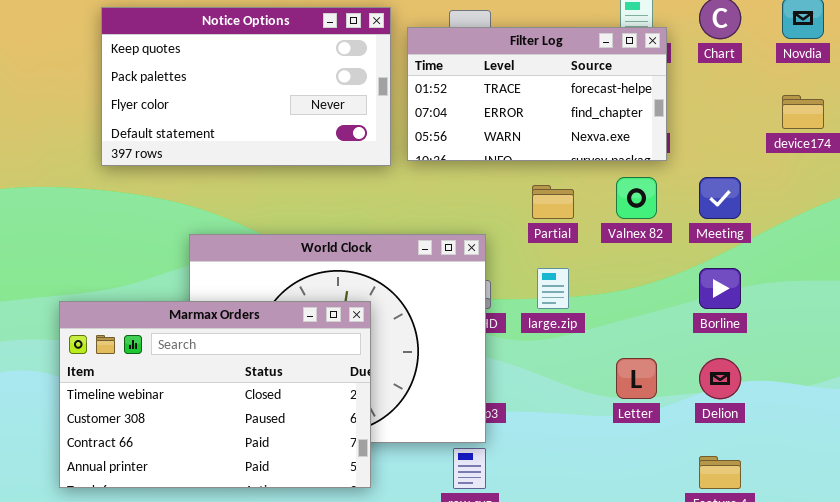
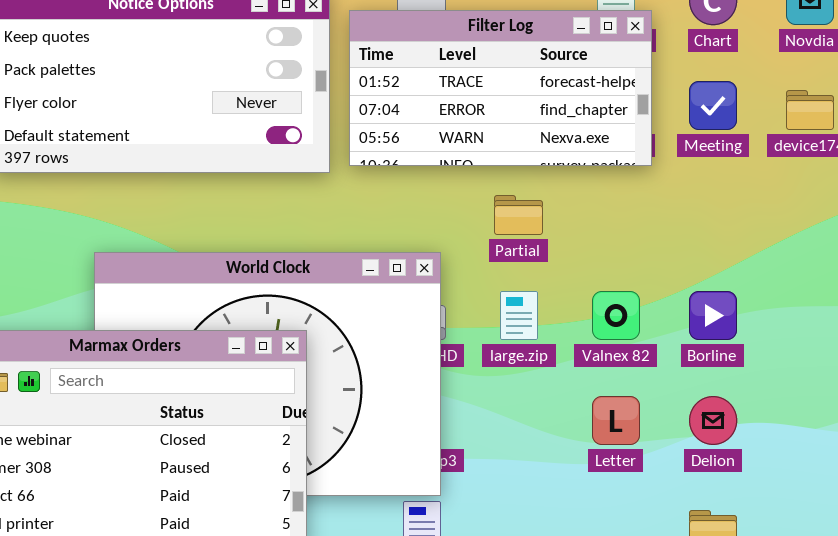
Valnex 82: [616,177,657,219] -> [592,291,640,340], moved
Meeting: [699,177,741,219] -> [689,81,737,130], moved

